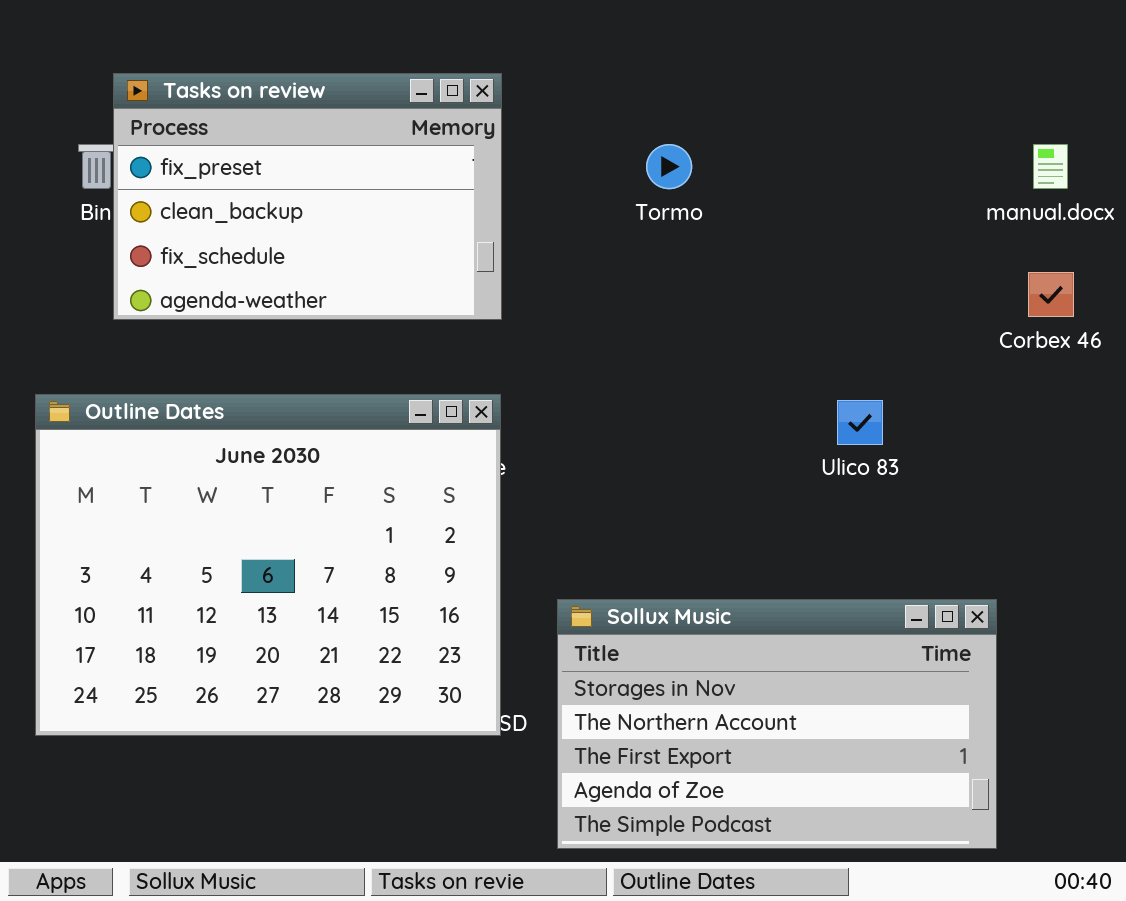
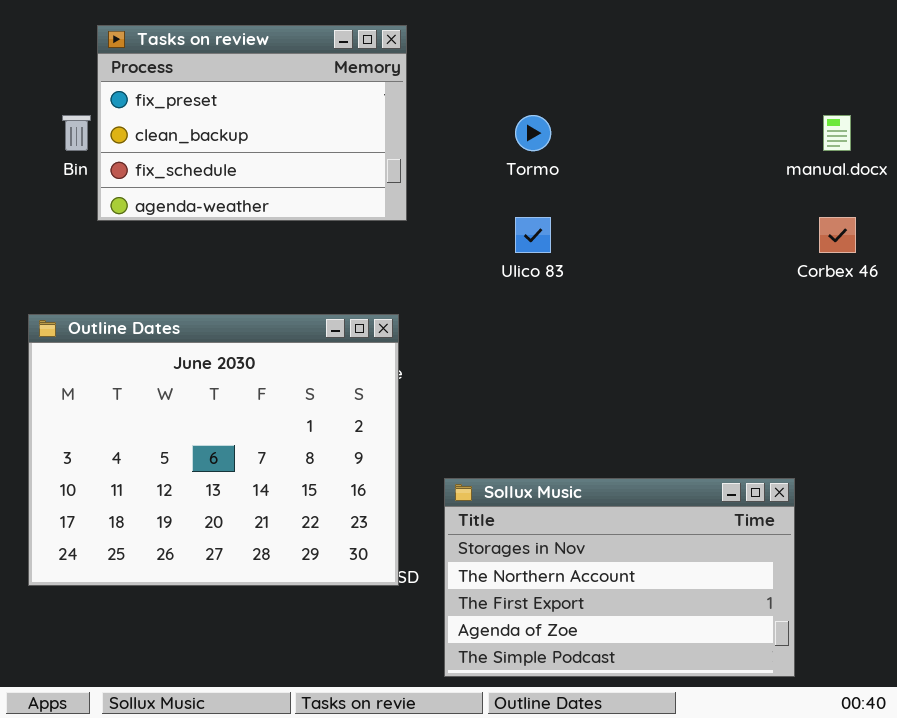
Tasks on review: [113,73,502,320] -> [97,25,407,221], moved
Ulico 83: [837,400,883,445] -> [515,217,551,253], moved

